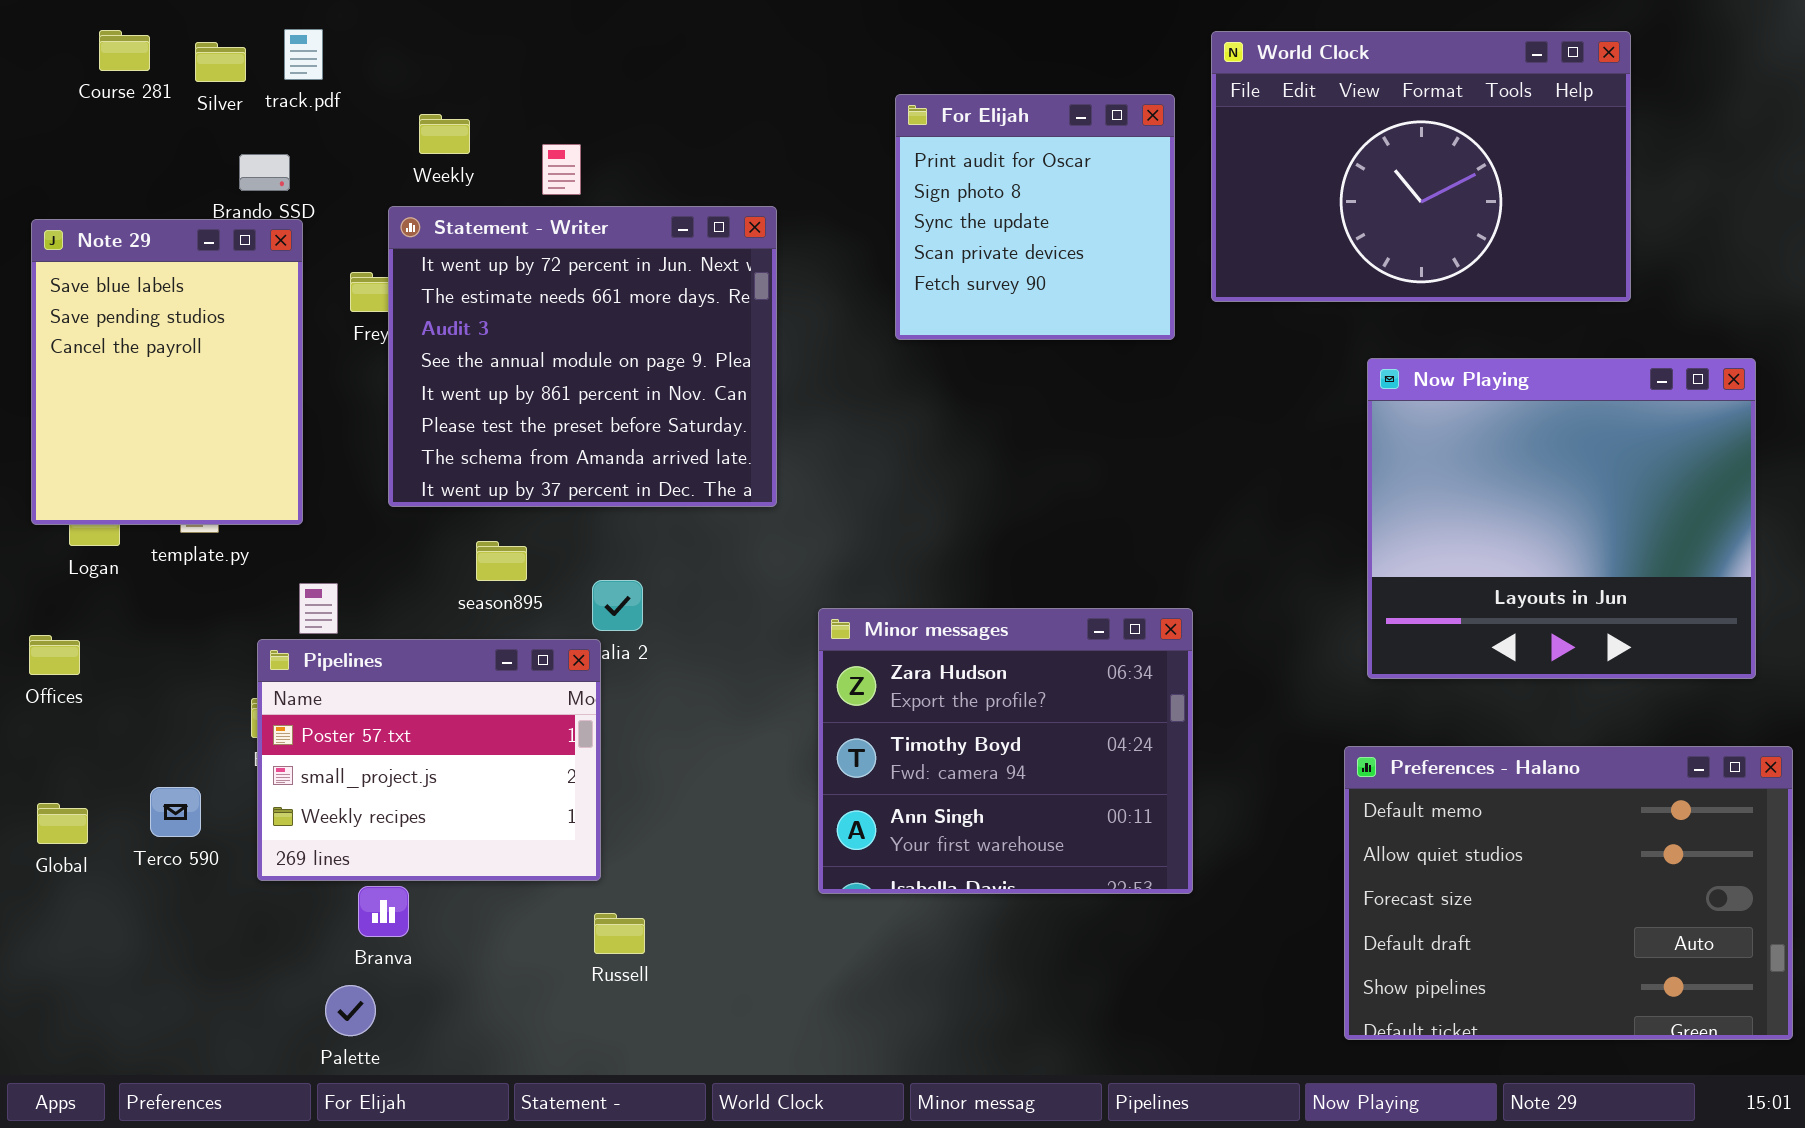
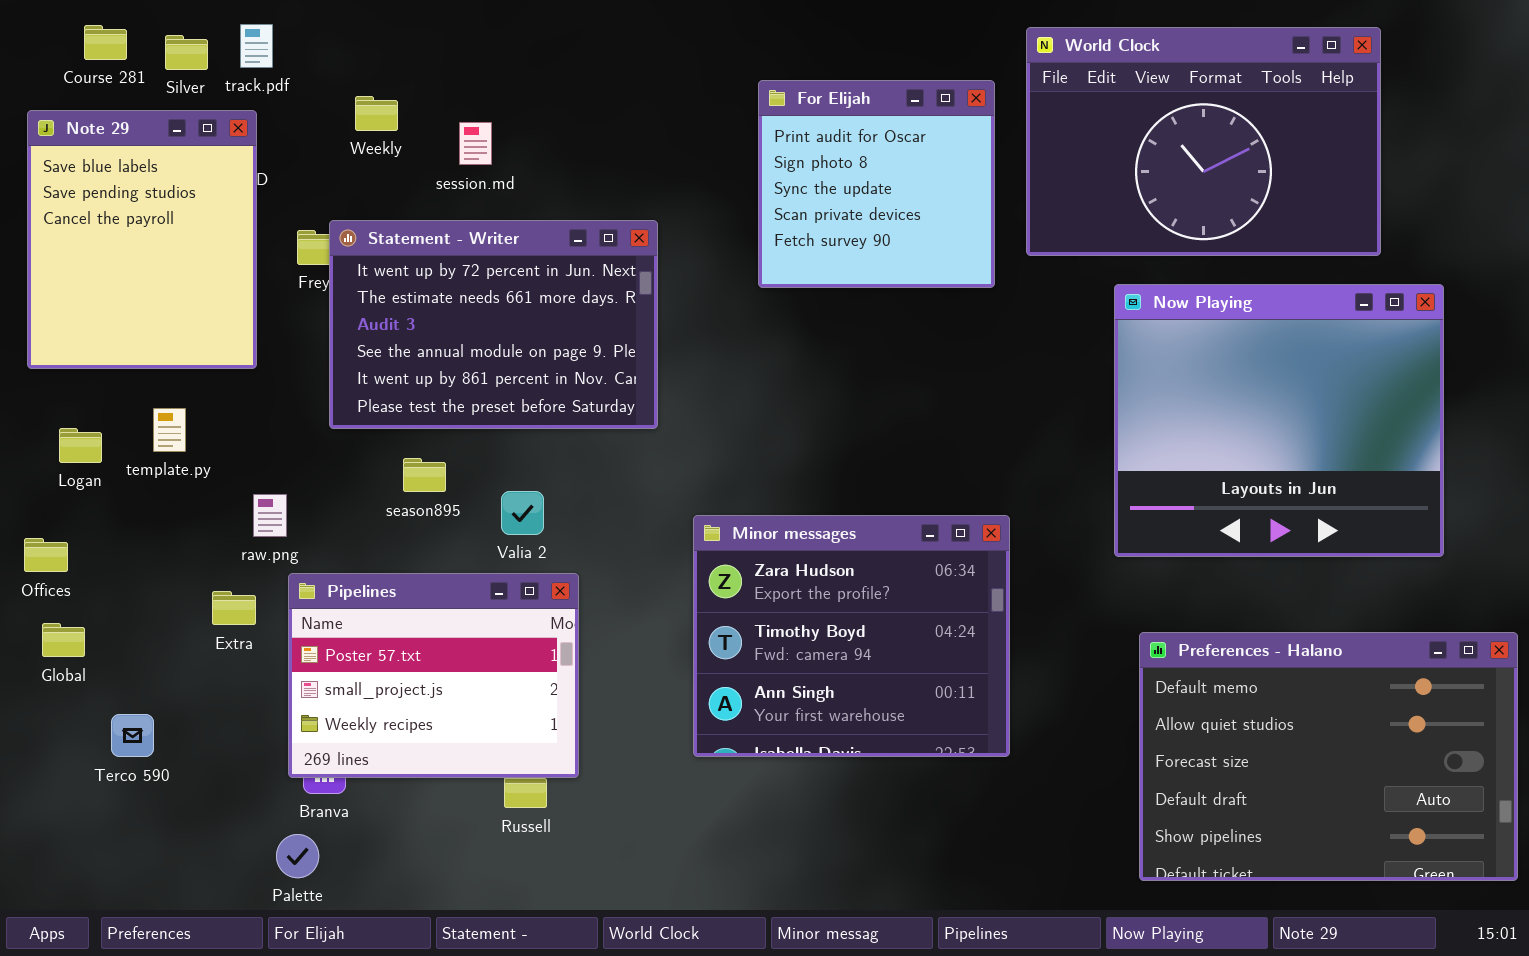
Statement - Writer: [388,206,777,507] -> [329,220,658,429], resized
Note 29: [31,219,303,525] -> [27,110,257,369], moved
Now Playing: [1367,358,1756,679] -> [1114,284,1444,557], moved
Pipelines: [257,639,601,881] -> [288,573,579,778], moved
Terco 590: [150,787,201,837] -> [111,714,154,757], moved
Global: [37,803,88,844] -> [42,623,85,657], moved

